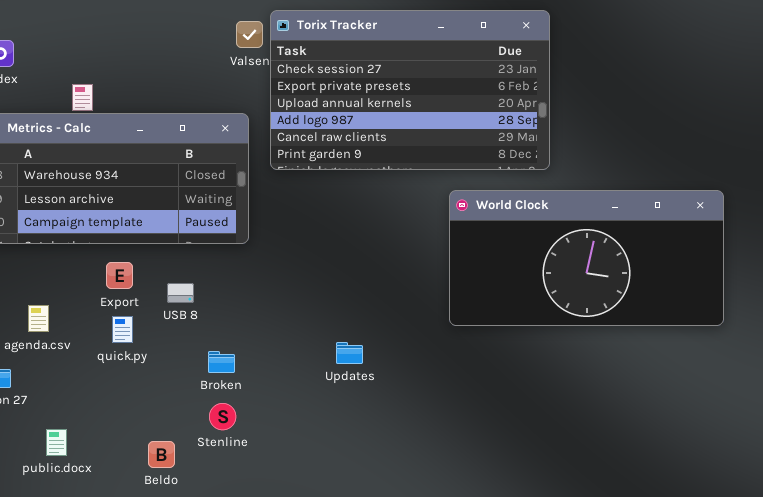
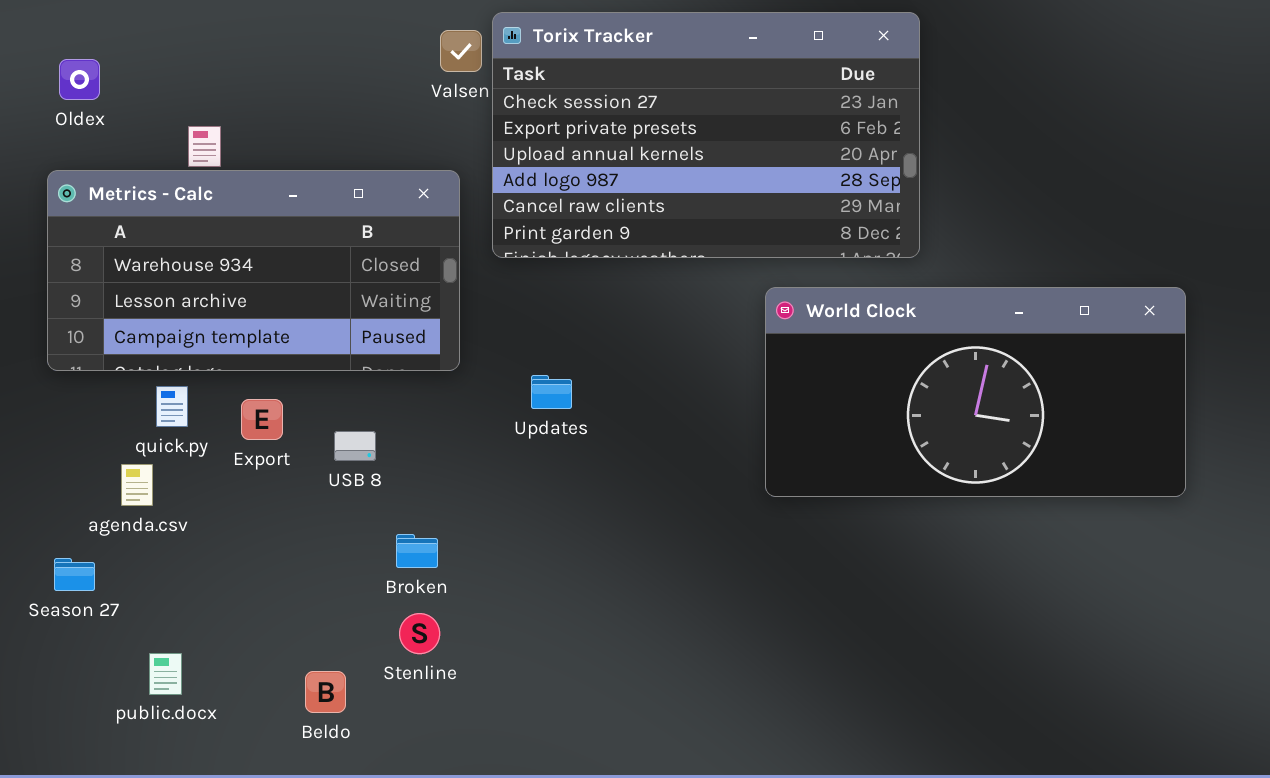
quick.py: [112,316,133,343] -> [156,386,188,427], moved
Updates: [336,342,363,364] -> [531,375,572,409], moved

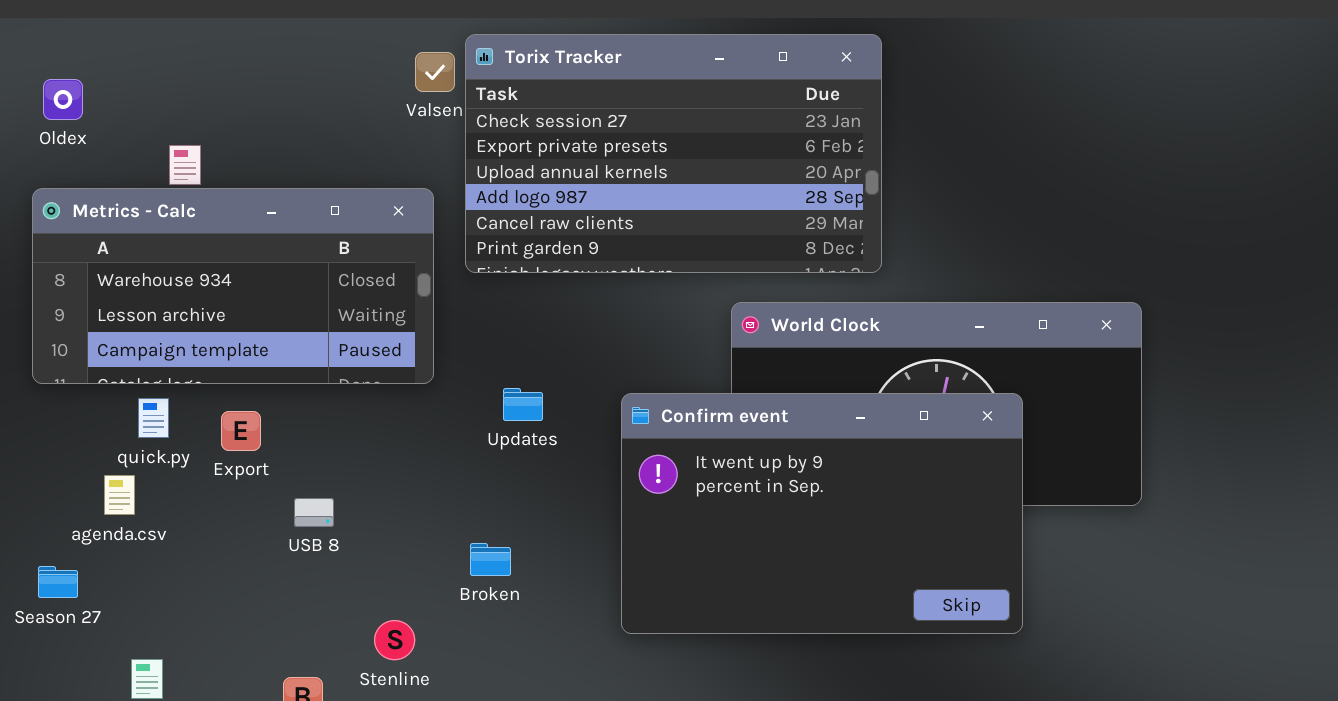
Confirm event: none -> [621,393,1023,634], opened
USB 8: [334,431,376,461] -> [294,498,334,527], moved
Broken: [396,534,438,568] -> [470,543,511,576], moved

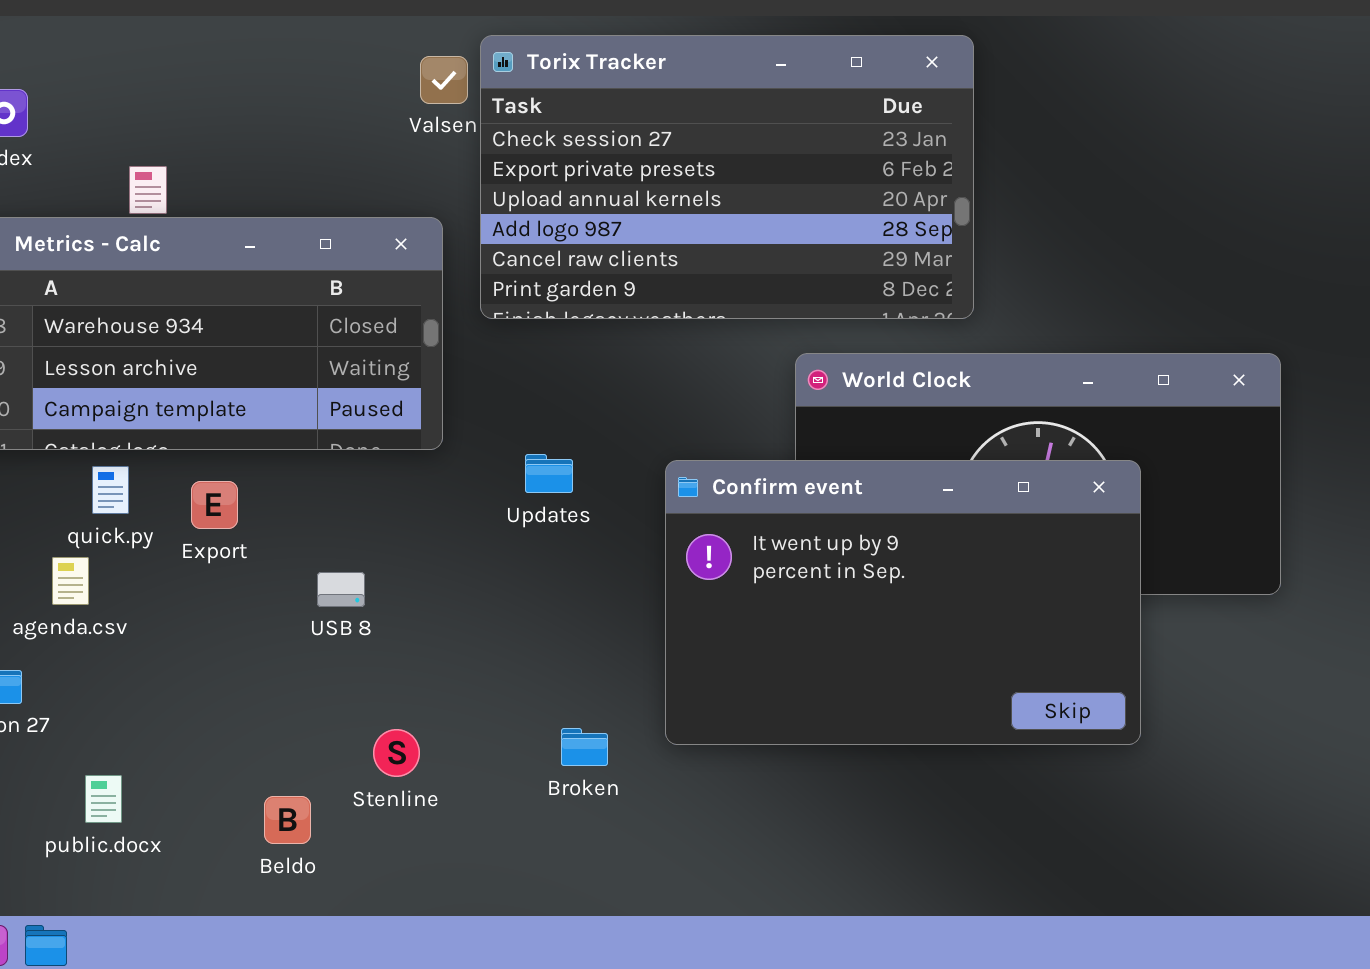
USB 8: [294,498,334,527] -> [317,572,365,607], moved
Broken: [470,543,511,576] -> [561,728,608,766], moved

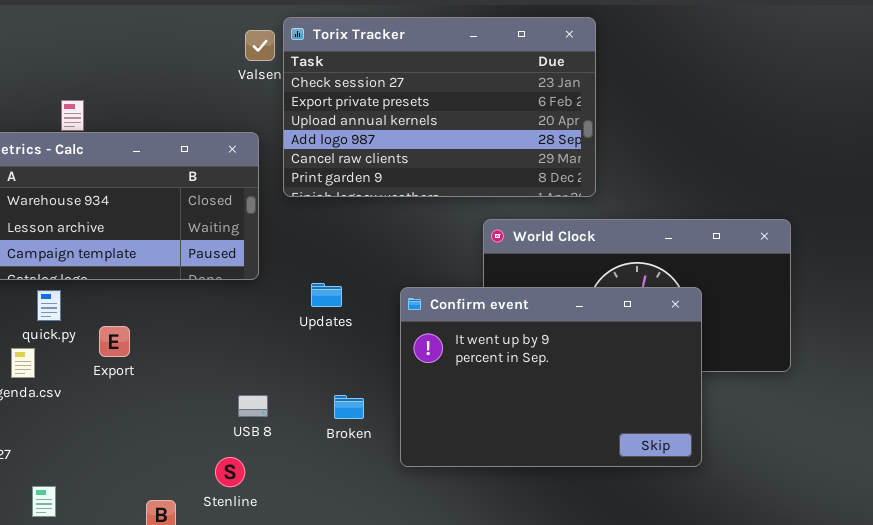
Export: [191,481,238,529] -> [99,326,130,357], moved
USB 8: [317,572,365,607] -> [238,395,268,417], moved
Broken: [561,728,608,766] -> [334,395,364,419], moved

